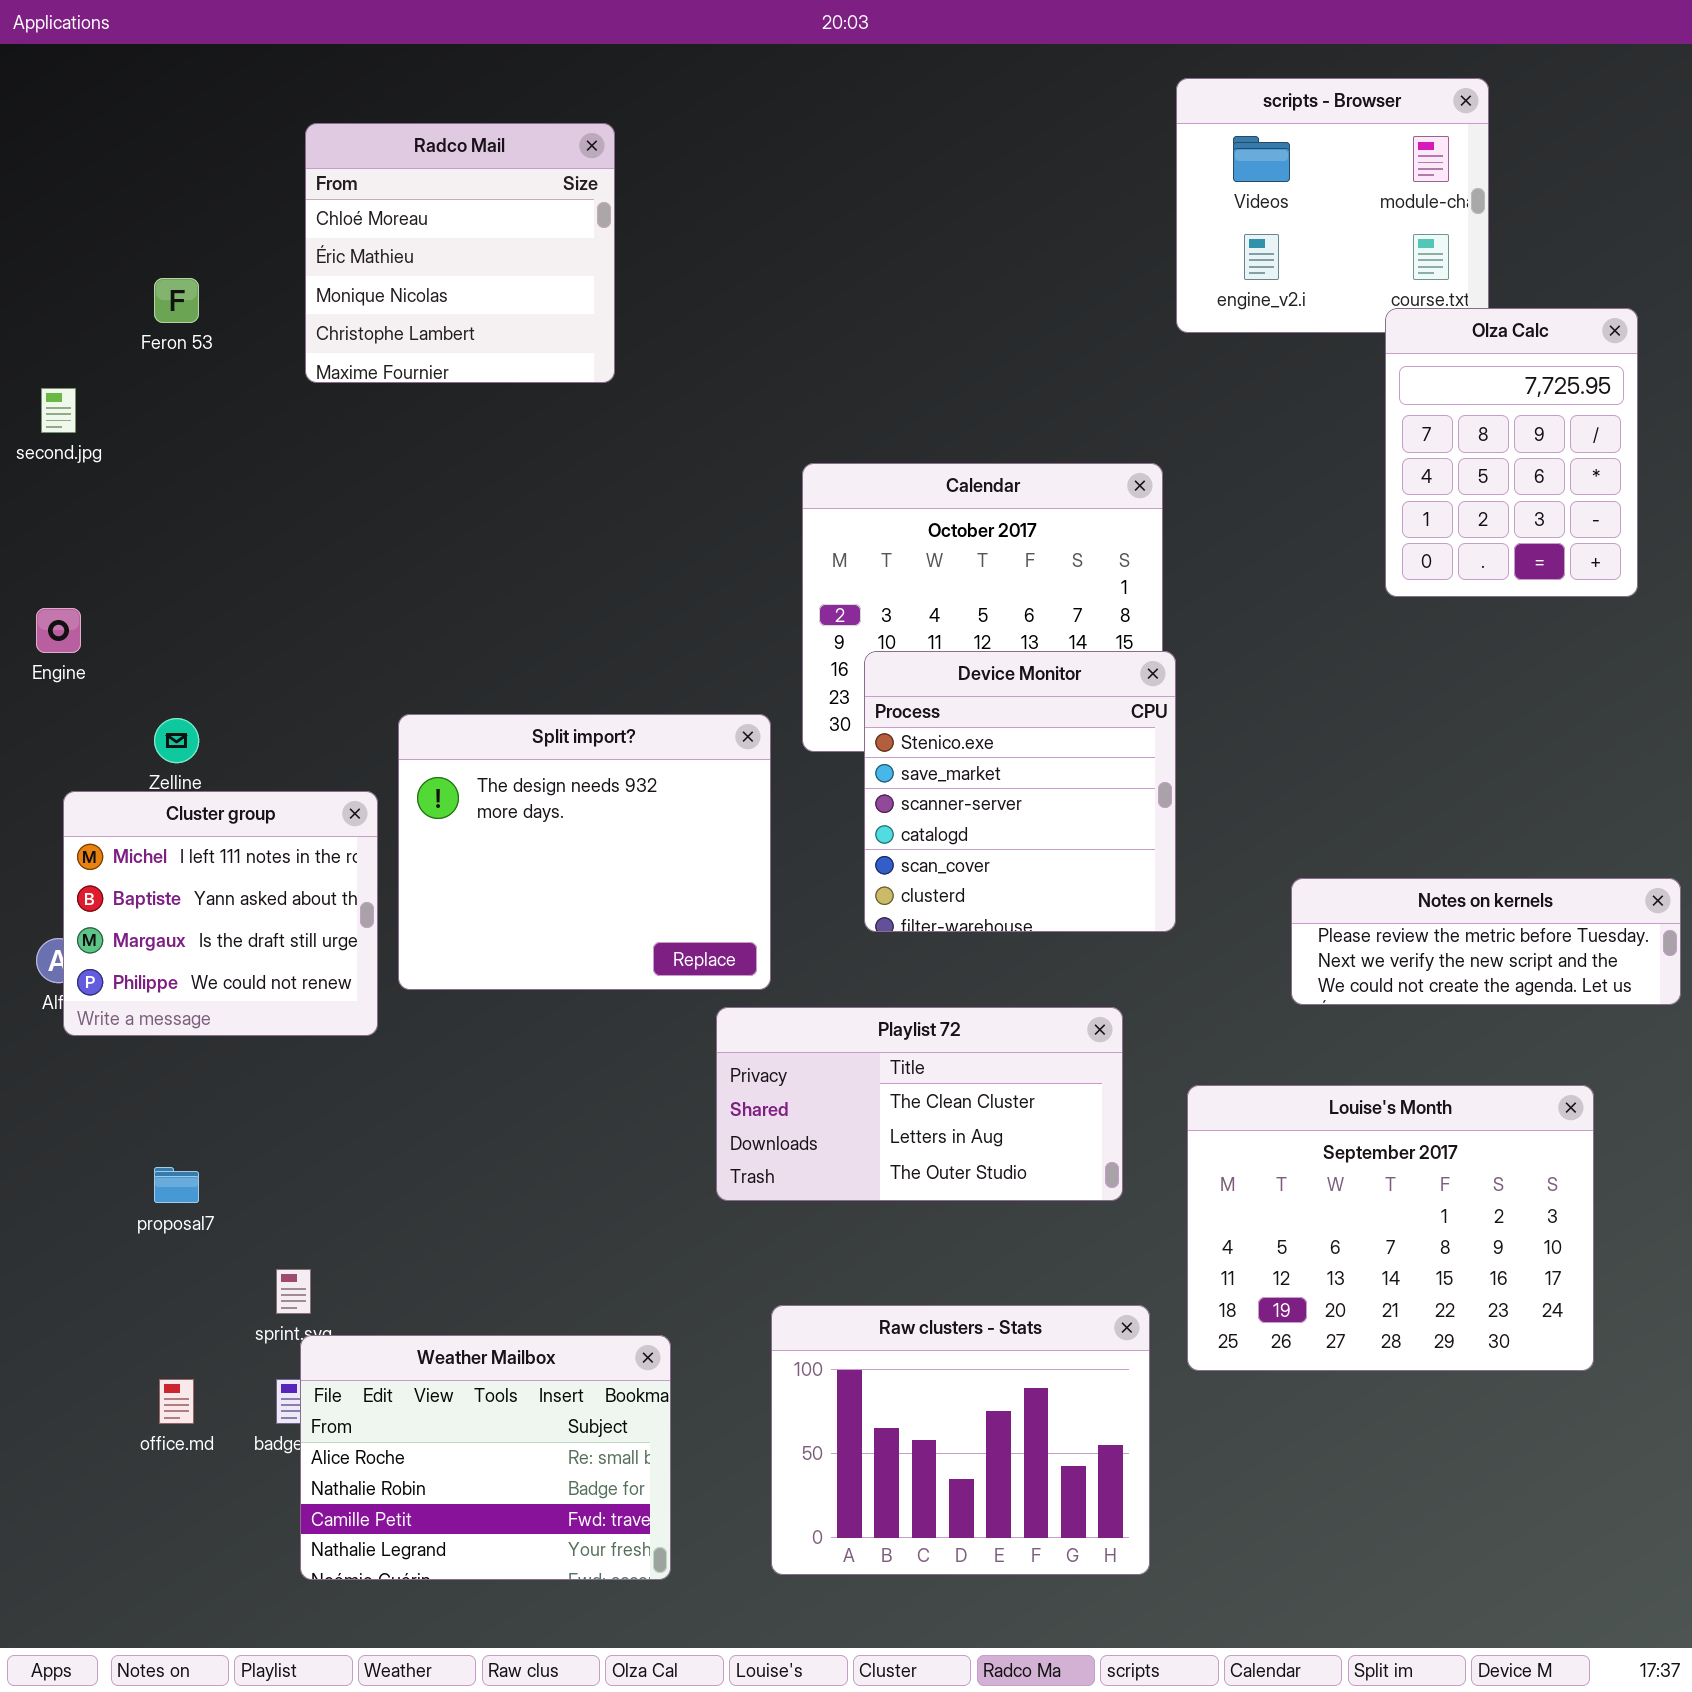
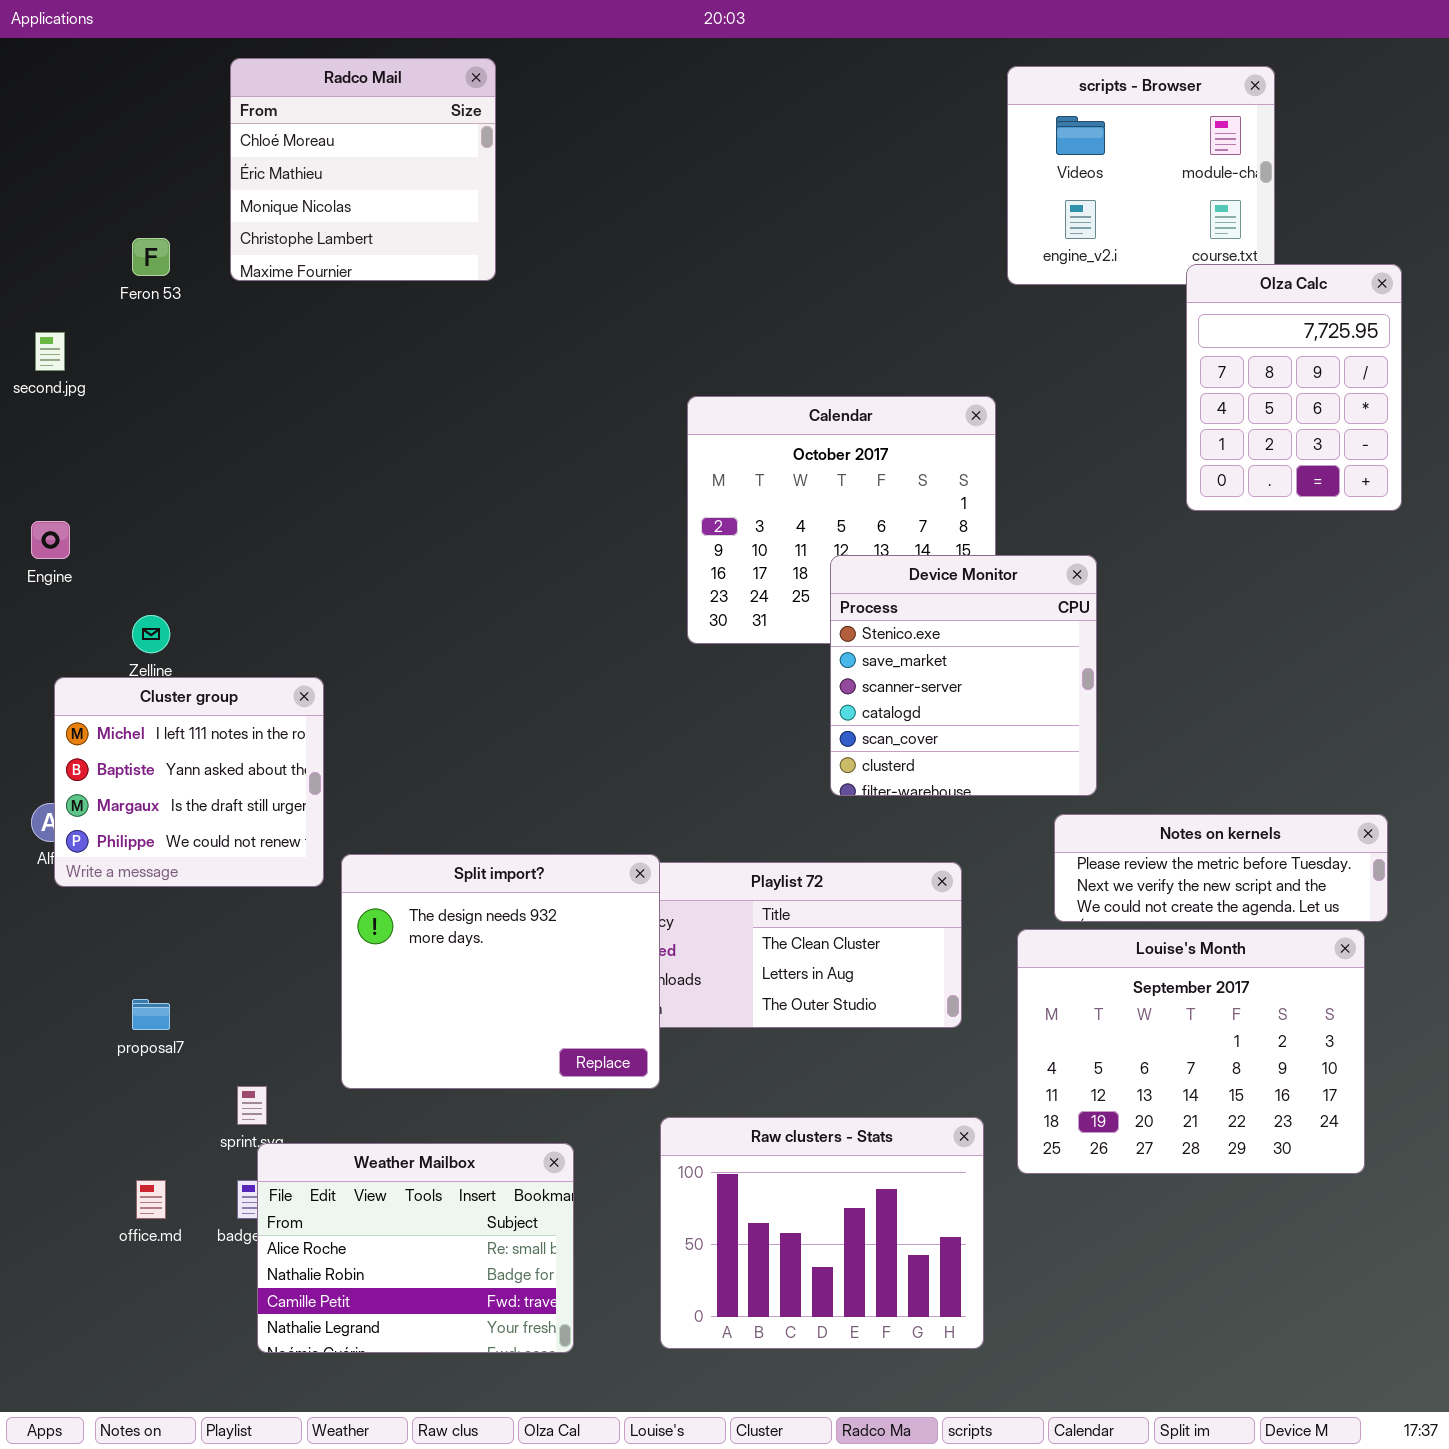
Radco Mail: [305,123,615,383] -> [230,58,496,281], moved
Device Monitor: [864,651,1176,932] -> [830,555,1097,796], moved
Split import?: [398,714,771,990] -> [341,854,660,1089], moved
Notes on kernels: [1291,878,1681,1005] -> [1054,814,1388,922], moved

